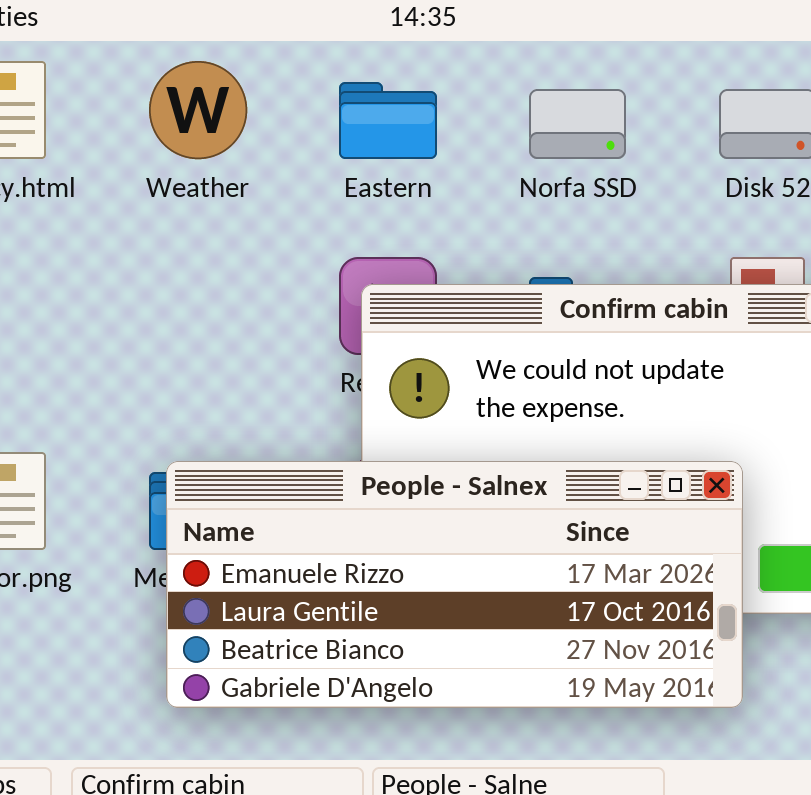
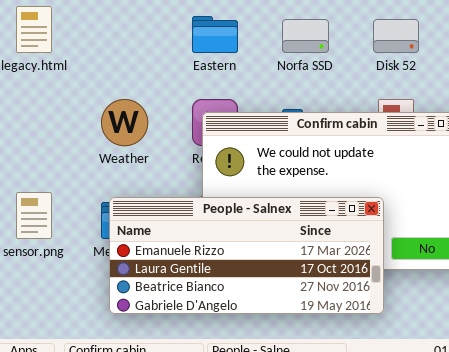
Weather: [149,61,247,159] -> [101,99,148,146], moved

